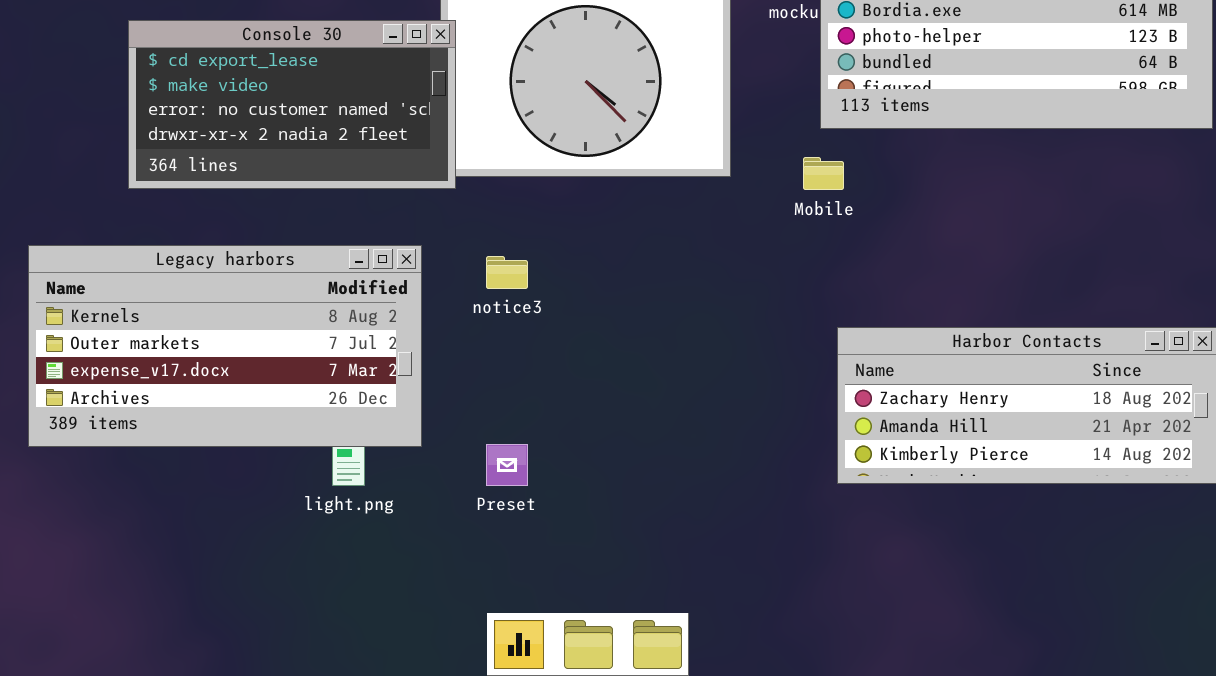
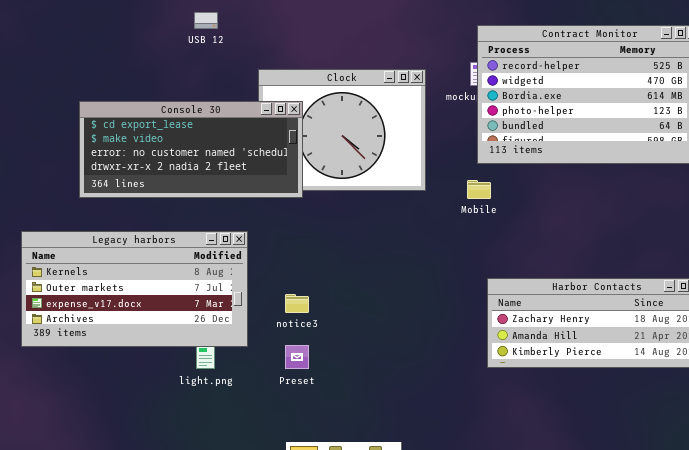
Console 30: [128,20,456,189] -> [79,101,303,198], resized
notice3: [486,256,528,289] -> [285,294,309,313], moved

